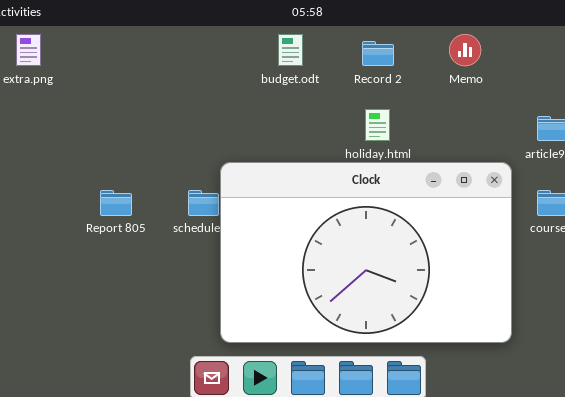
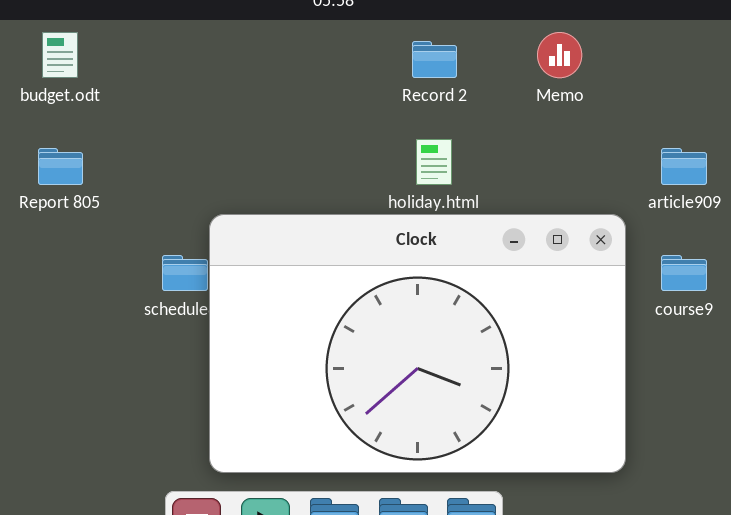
budget.odt: [278,34,303,66] -> [42,32,78,78], moved
Report 805: [100,190,132,216] -> [38,148,83,185], moved

